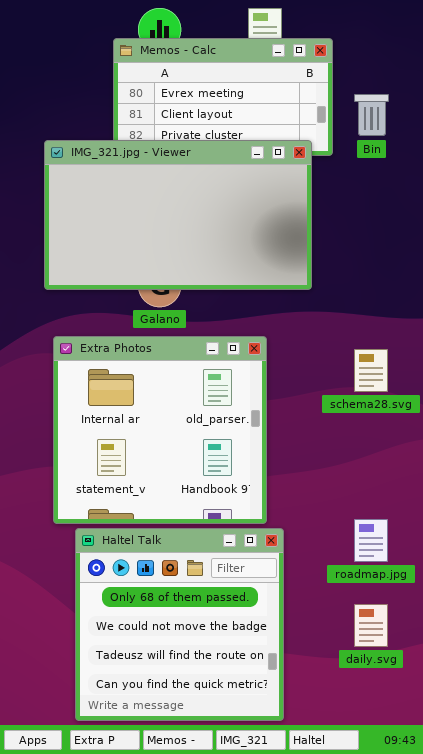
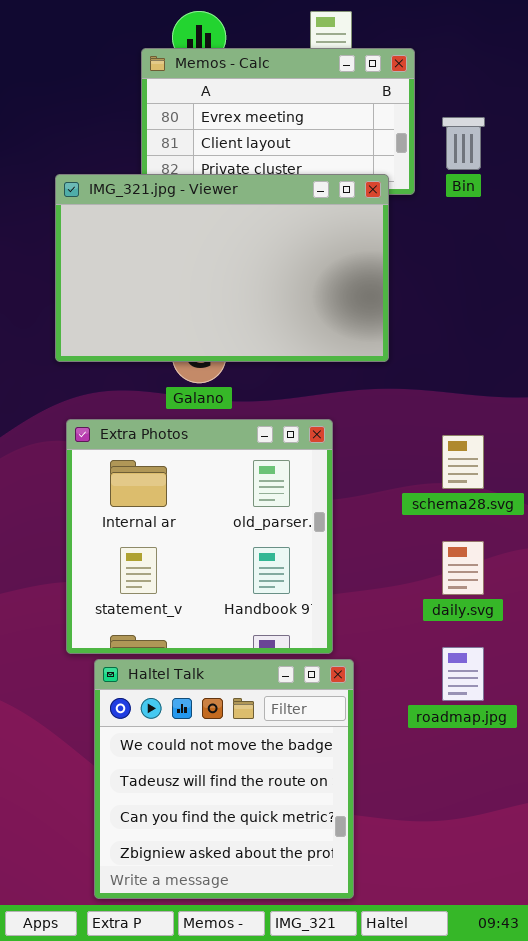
Haltel Talk: [75,528,284,721] -> [94,659,354,899], scrolled down 1 row
daily.svg: [354,604,388,647] -> [442,541,484,595], moved

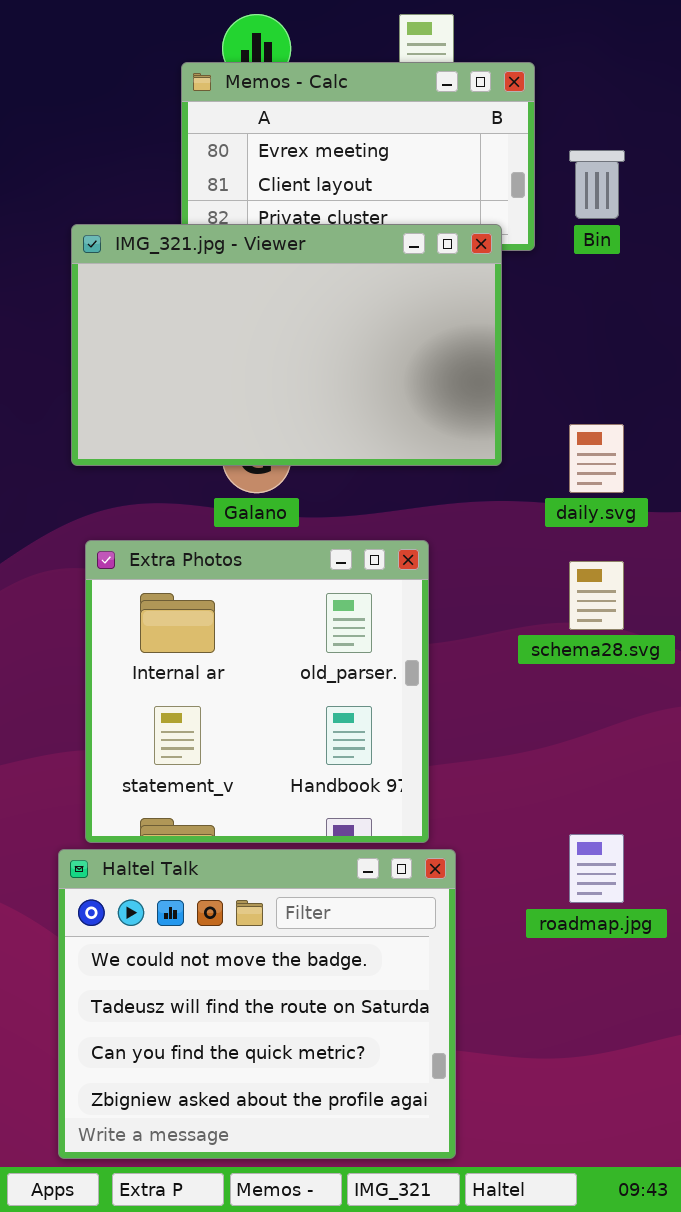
daily.svg: [442,541,484,595] -> [569,424,624,493], moved
Haltel Talk: [94,659,354,899] -> [58,849,456,1159], resized

